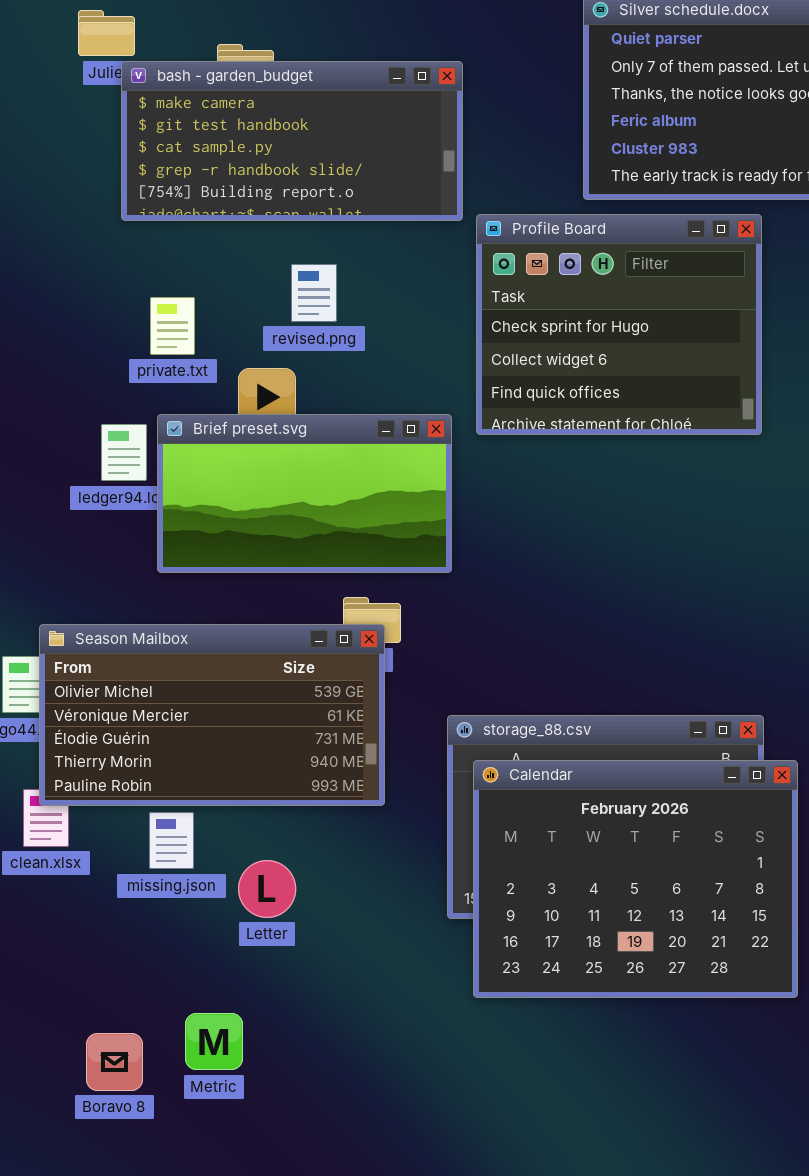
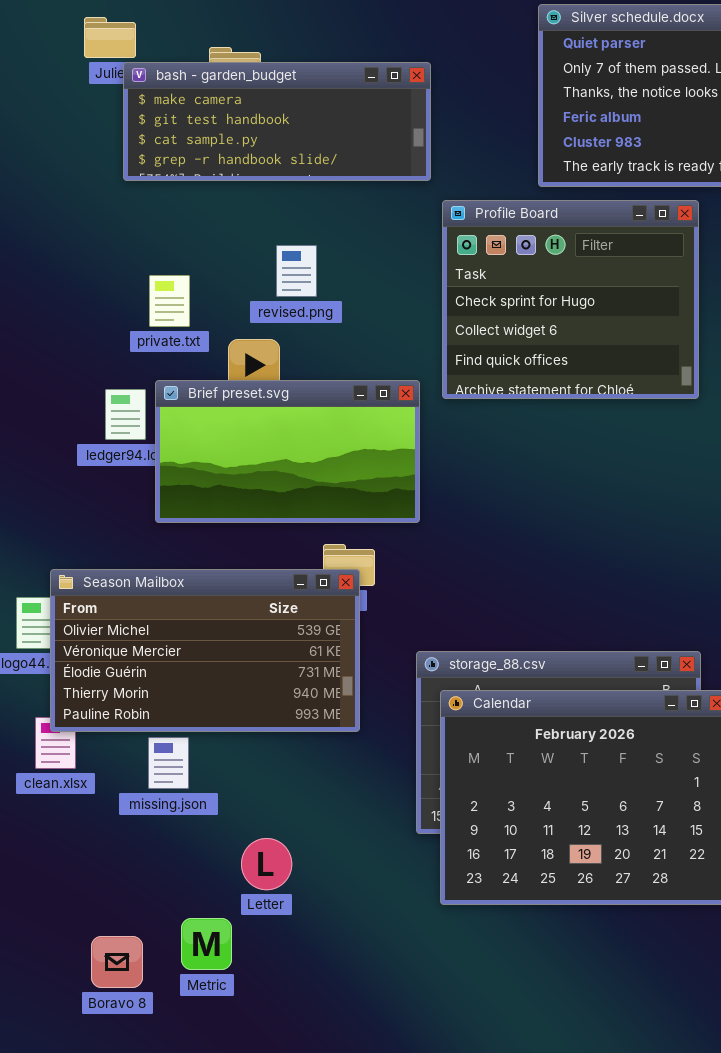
bash - garden_budget: [121,61,463,221] -> [123,62,431,181], resized
Letter: [238,860,296,918] -> [241,838,292,890], moved

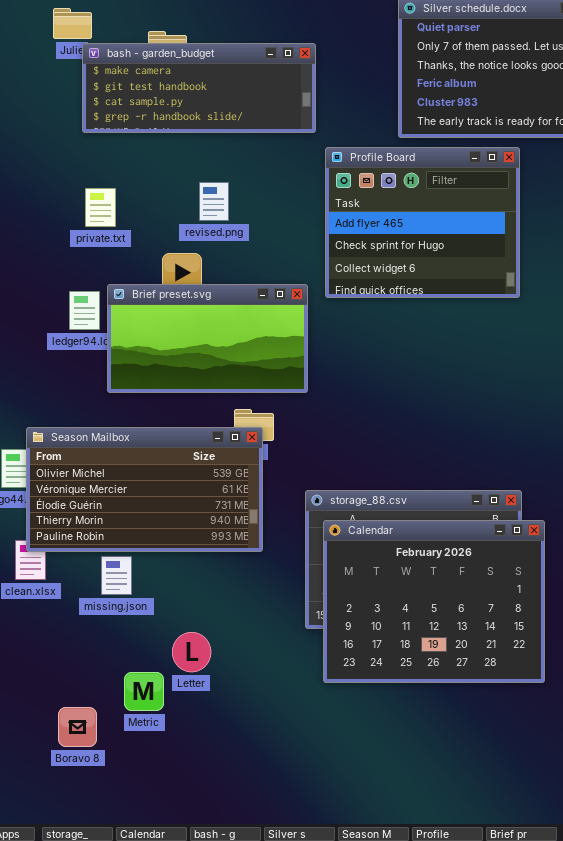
Profile Board: [442,200,699,399] -> [325,147,520,298], scrolled up 1 row
private.txt: [149,275,190,327] -> [85,188,116,227], moved
Metric: [181,918,232,970] -> [124,672,164,711], moved

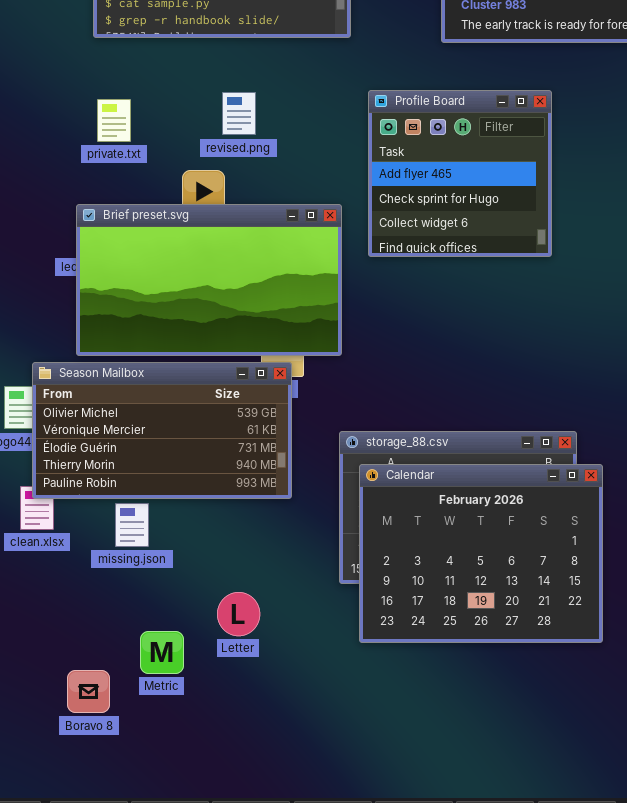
Profile Board: [325,147,520,298] -> [368,90,552,257], moved, resized
Brief preset.svg: [107,284,308,393] -> [76,204,342,356], resized
Letter: [172,632,211,672] -> [217,592,260,636], moved

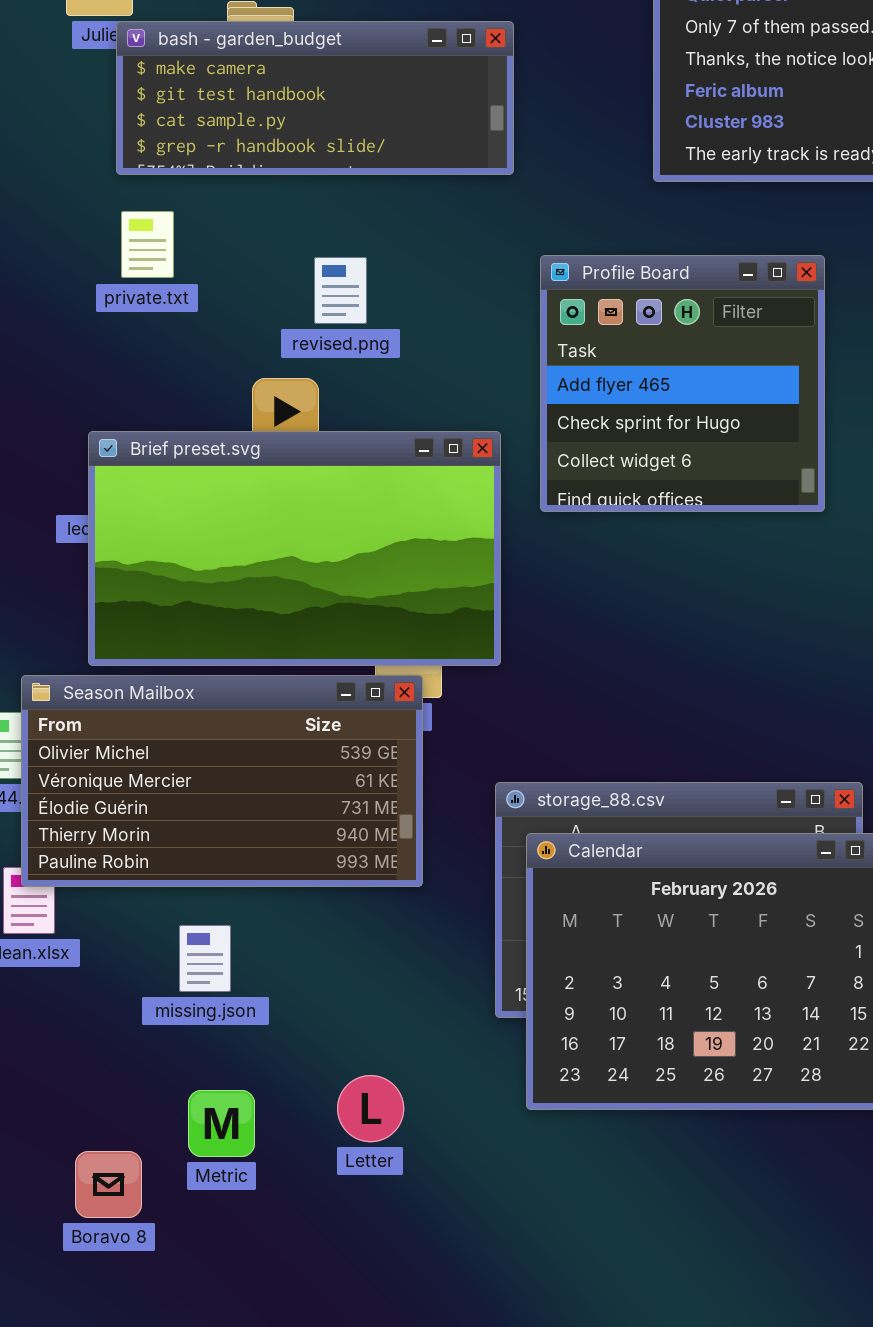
private.txt: [97,99,131,142] -> [121,211,174,278], moved
missing.json: [115,503,149,547] -> [179,925,231,992], moved
Letter: [217,592,260,636] -> [337,1075,404,1142], moved

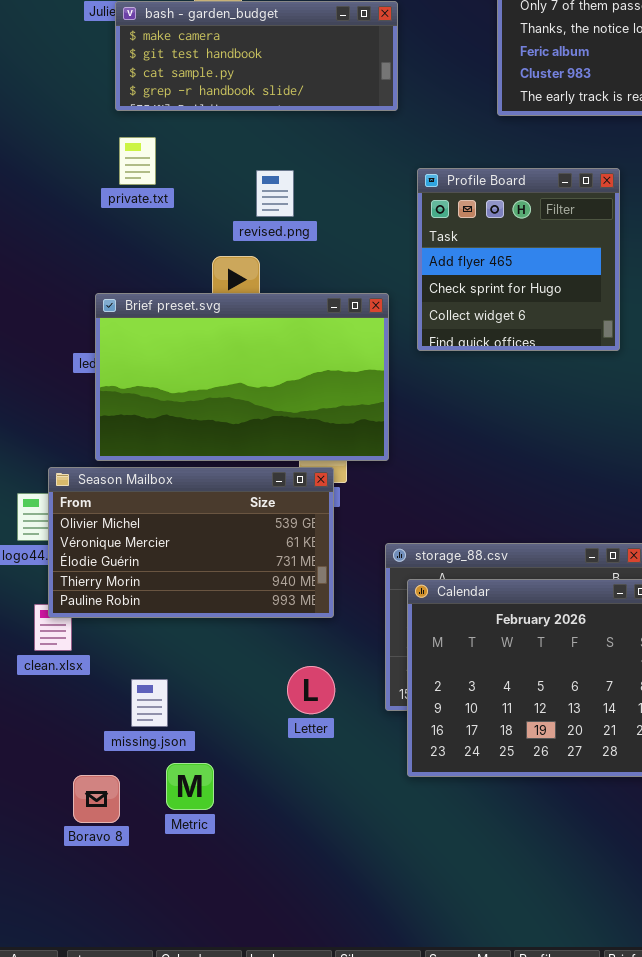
missing.json: [179,925,231,992] -> [131,679,168,727], moved
Letter: [337,1075,404,1142] -> [287,666,335,714], moved
Boravo 8: [75,1151,142,1218] -> [73,775,120,823], moved

